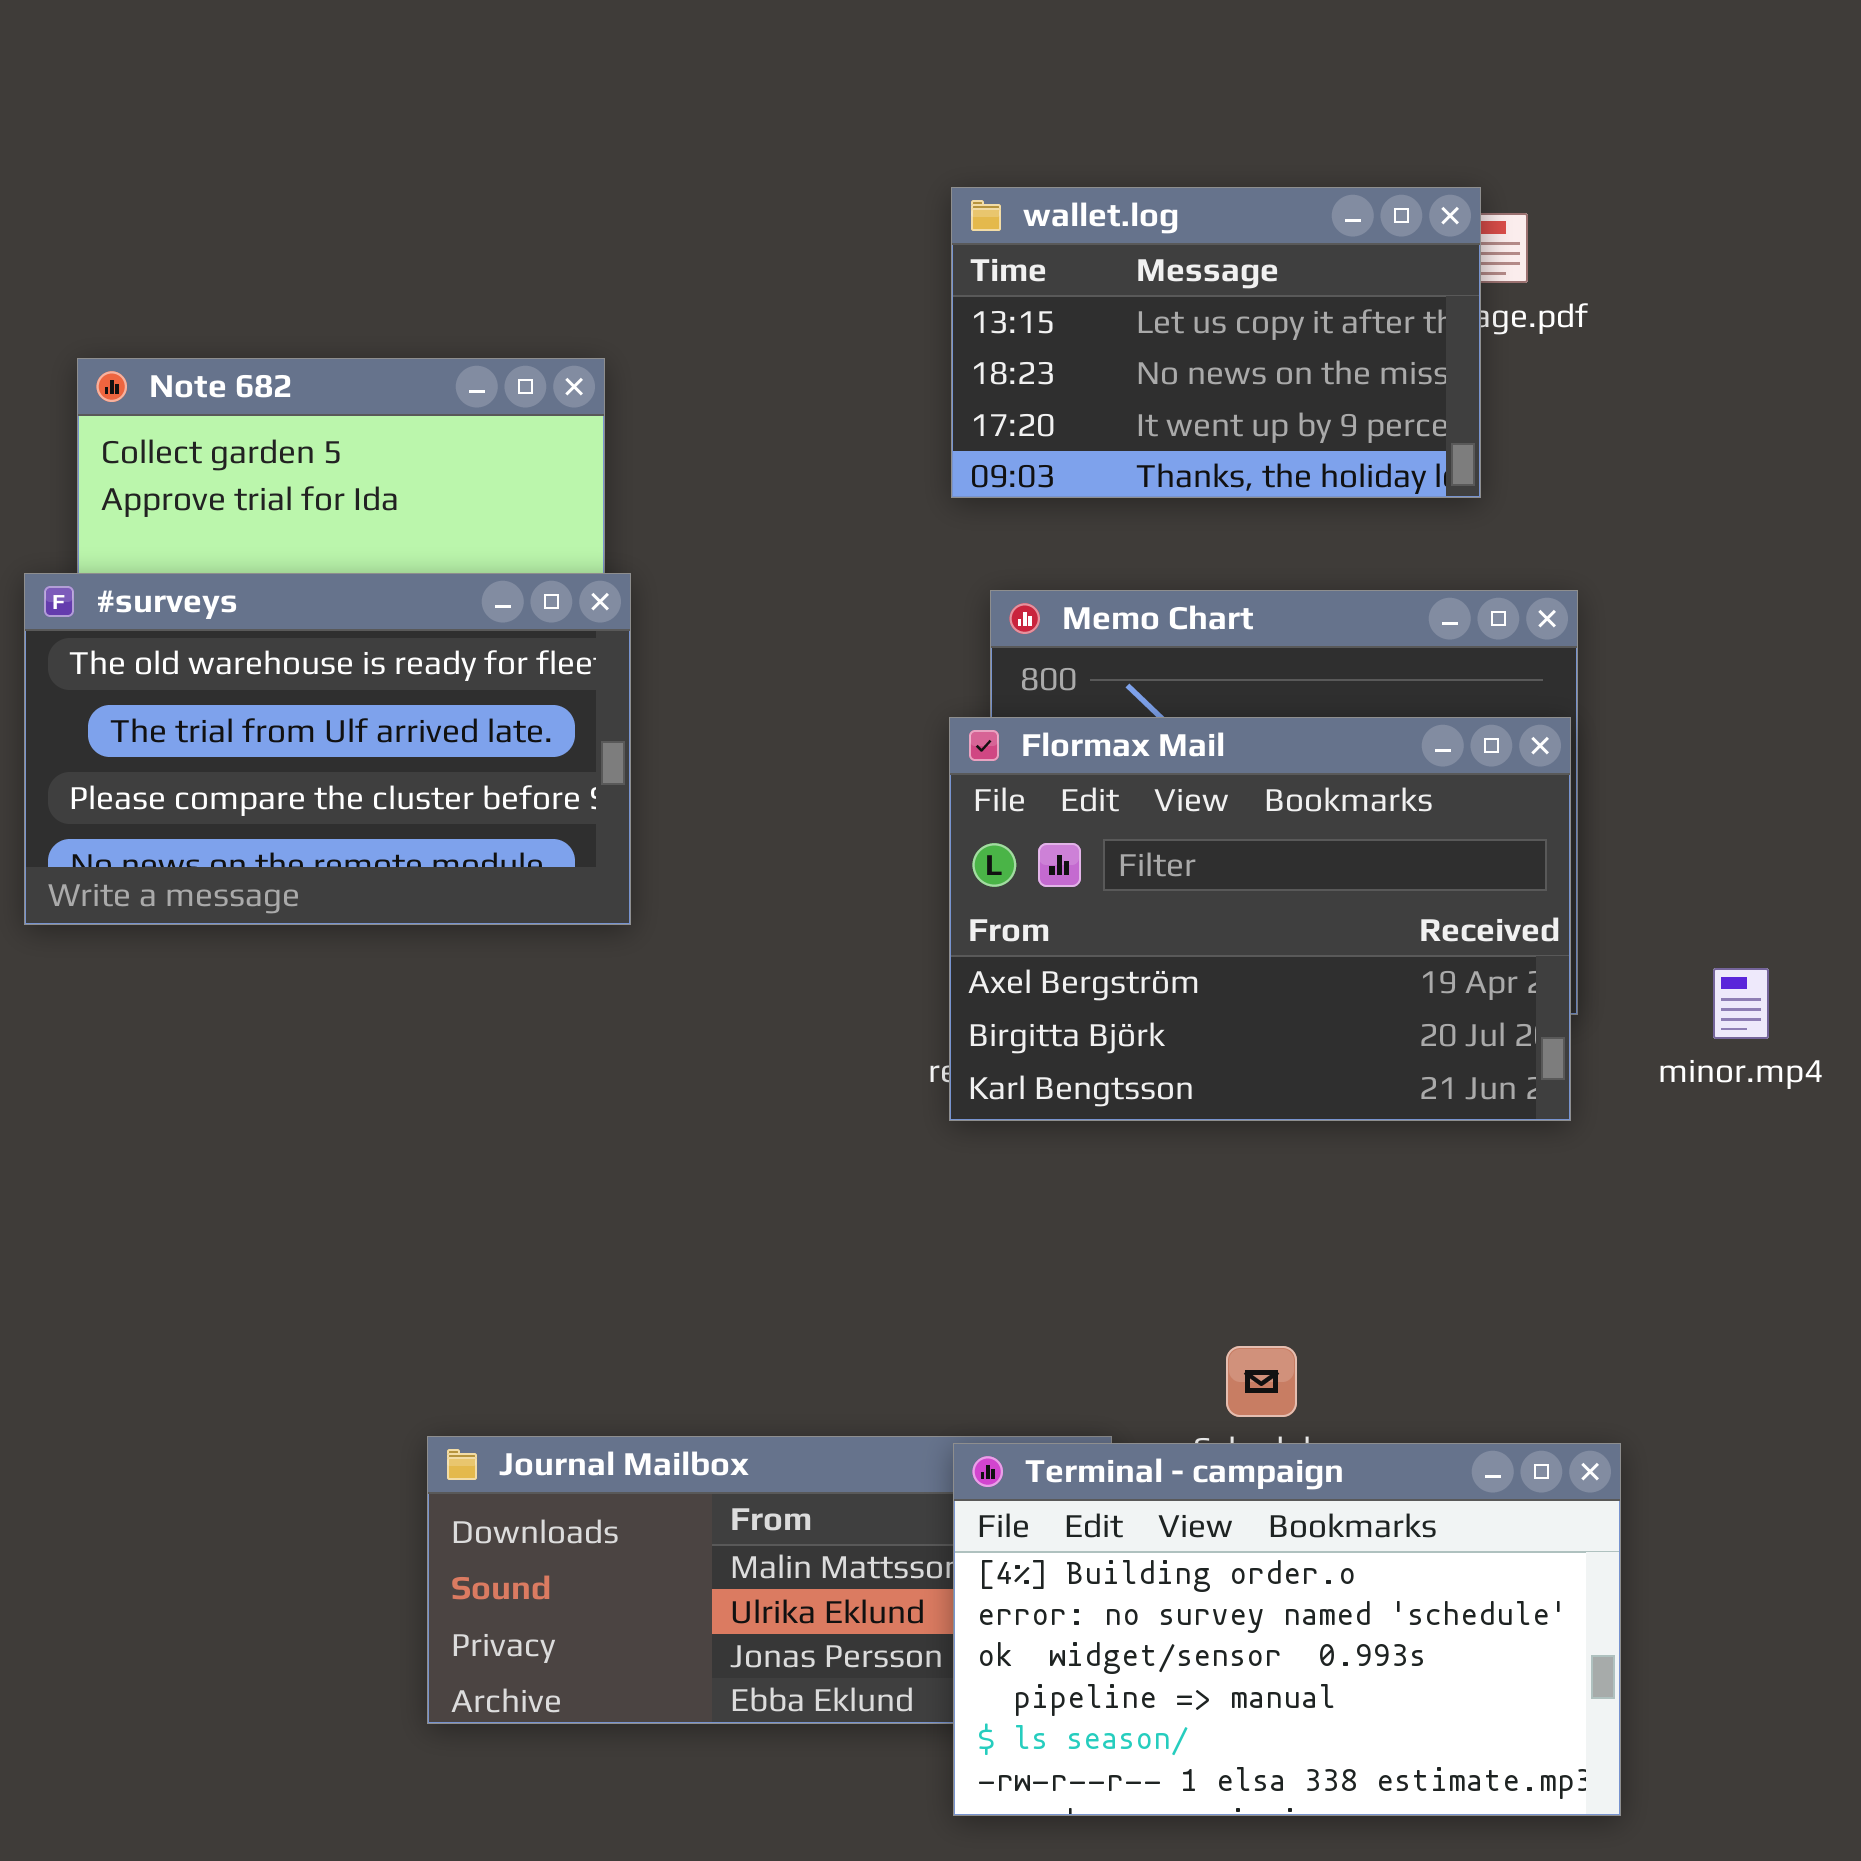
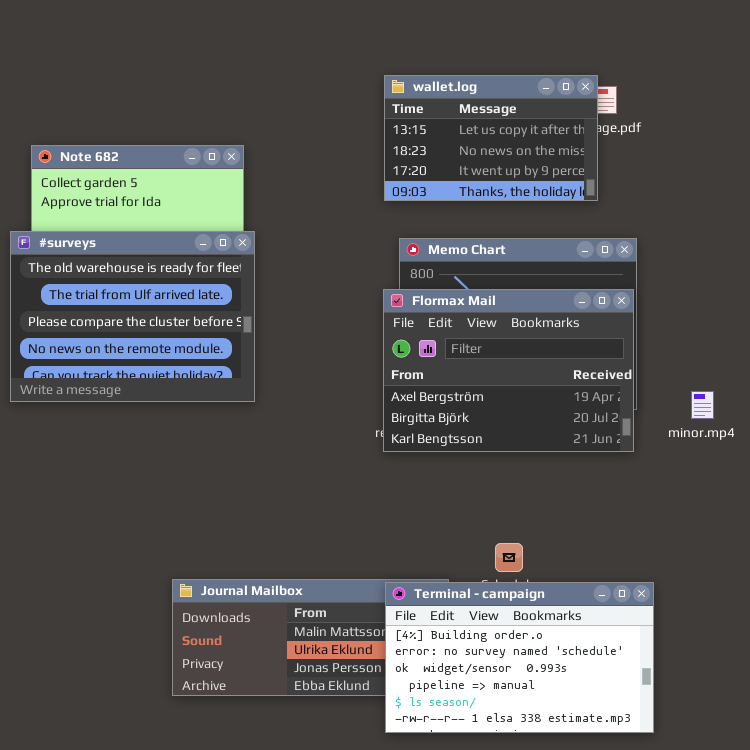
#surveys: [24,573,631,925] -> [10,231,255,402], resized

